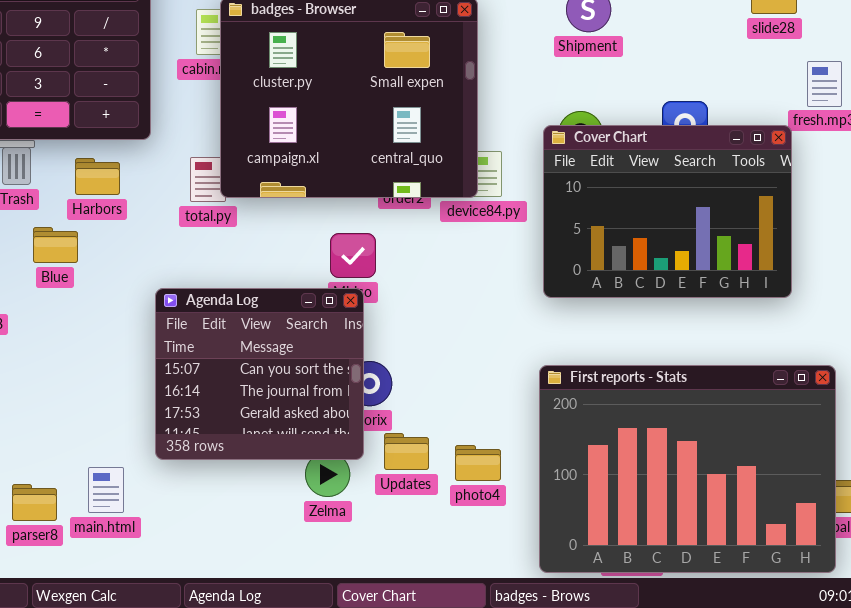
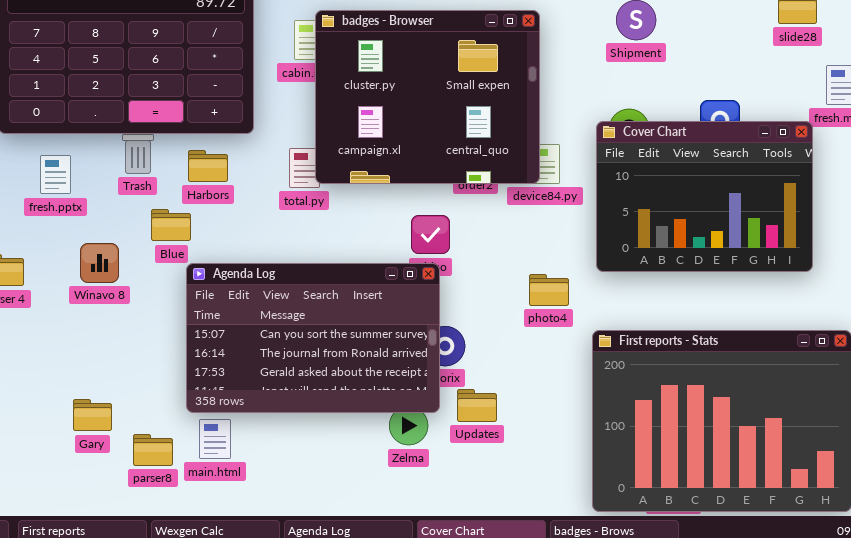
Agenda Log: [155,288,364,460] -> [186,263,440,413], resized
photo4: [455,445,501,481] -> [529,274,569,306], moved

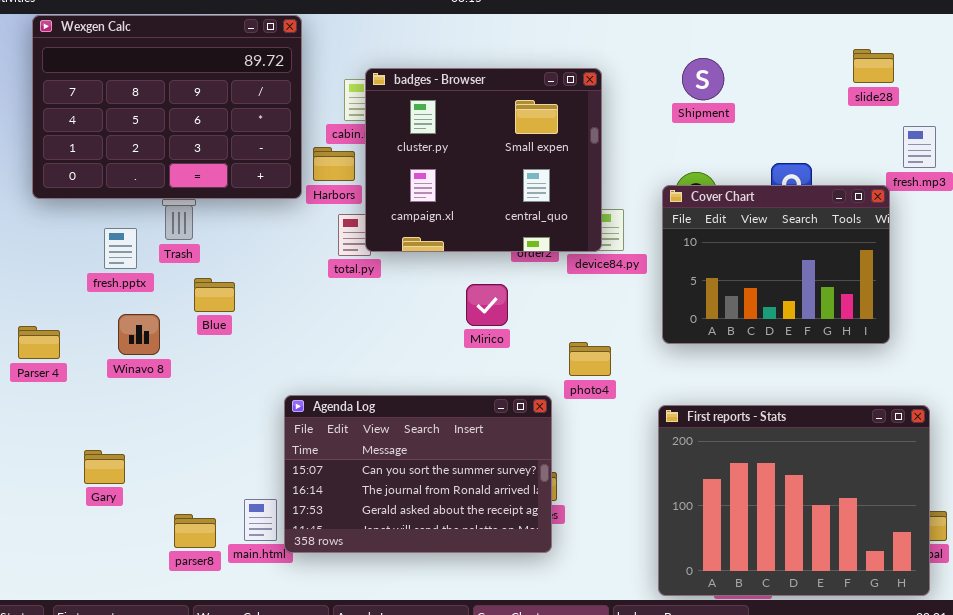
Harbors: [188,150,228,182] -> [313,147,355,181], moved
fresh.pptx: [40,155,71,194] -> [104,228,137,269], moved
Agenda Log: [186,263,440,413] -> [284,395,552,553], moved
photo4: [529,274,569,306] -> [569,342,611,376], moved
Gary: [73,399,112,431] -> [84,450,125,484], moved

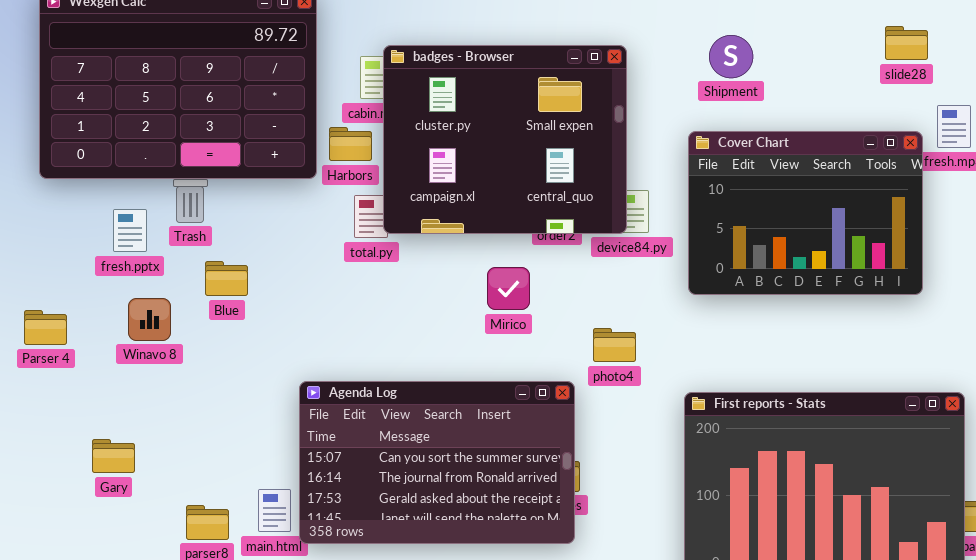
Cover Chart: [662,185,890,344] -> [688,131,923,295], moved

